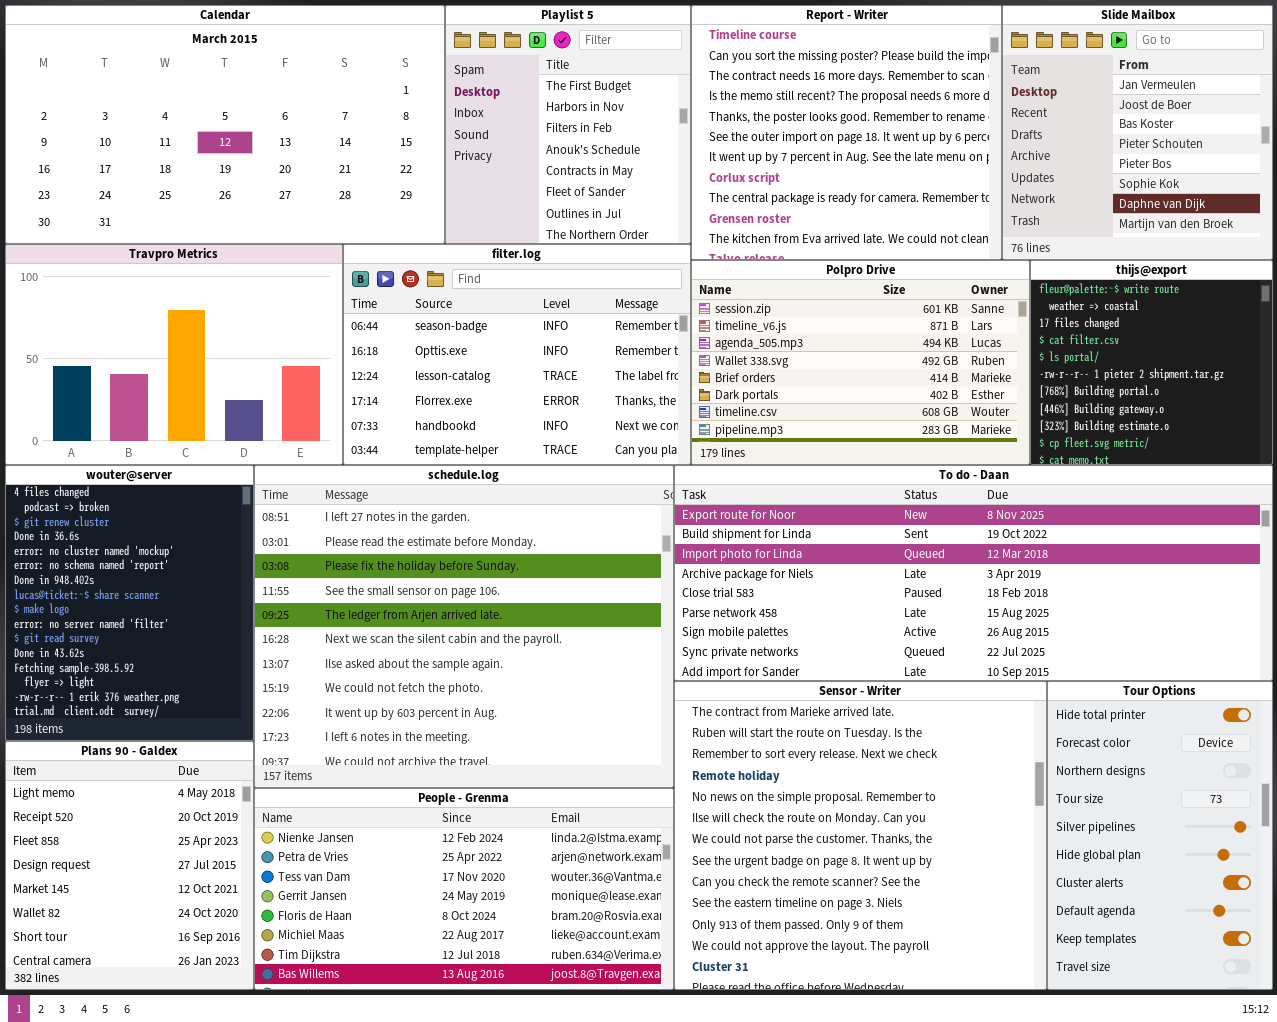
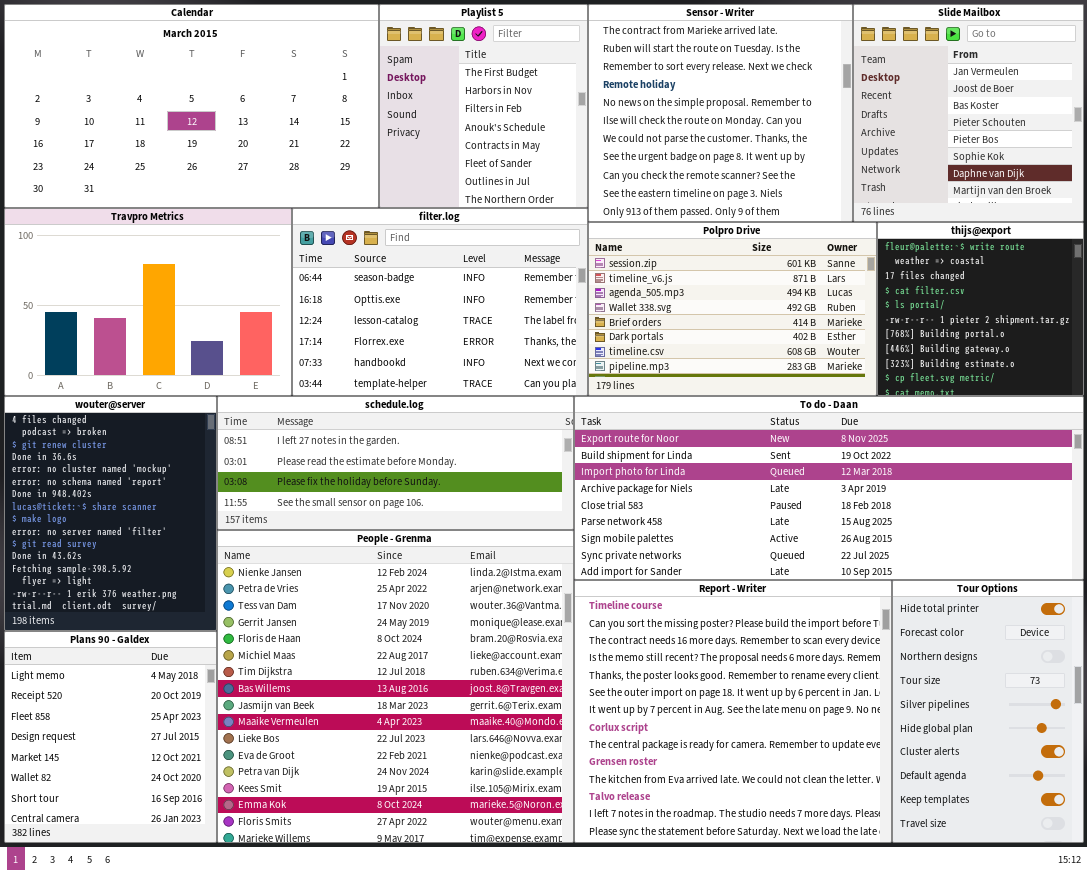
Report - Writer: [691,5,1002,260] -> [574,580,892,843], moved, resized
schedule.log: [254,465,674,788] -> [217,396,574,530], resized
Sensor - Writer: [674,681,1047,990] -> [588,4,853,222], moved, resized
People - Grenma: [254,788,674,990] -> [217,530,574,843], resized

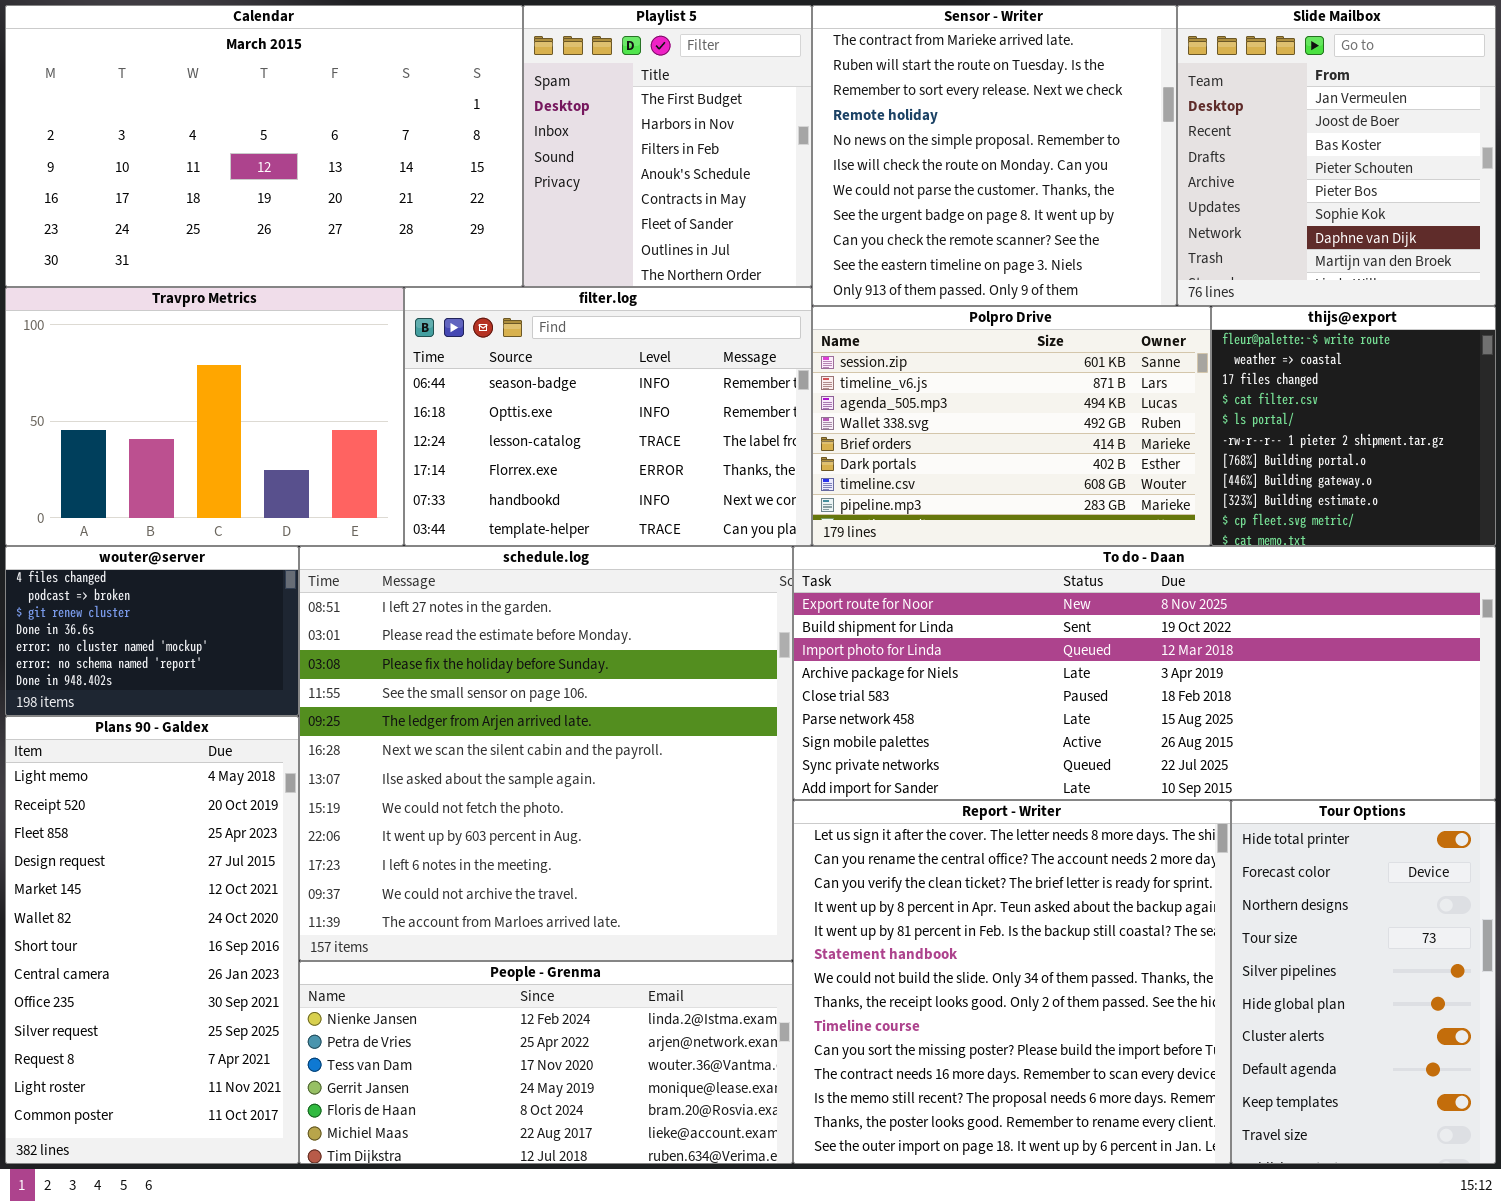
wouter@server: [4,396,217,631] -> [5,546,299,716], resized
schedule.log: [217,396,574,530] -> [299,546,793,961], resized
People - Grenma: [217,530,574,843] -> [299,961,793,1164], resized
Report - Writer: [574,580,892,843] -> [793,800,1231,1164], scrolled up 8 rows
Plans 90 - Galdex: [4,631,217,843] -> [5,716,299,1164], resized

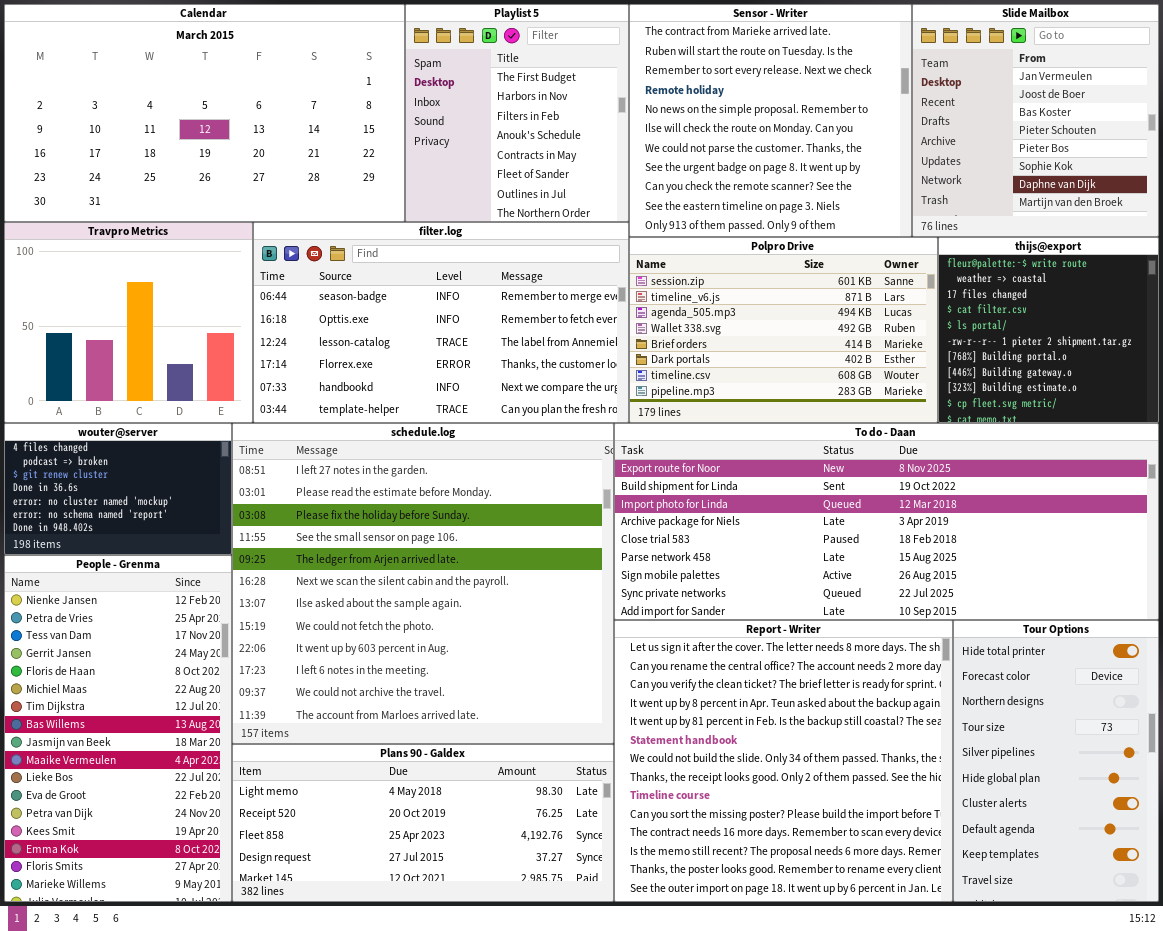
Travpro Metrics: [5,287,404,546] -> [4,222,253,423], resized
filter.log: [404,287,812,546] -> [253,222,629,423], resized
Plans 90 - Galdex: [5,716,299,1164] -> [232,744,614,902], moved, resized
People - Grenma: [299,961,793,1164] -> [4,555,232,902], moved, resized

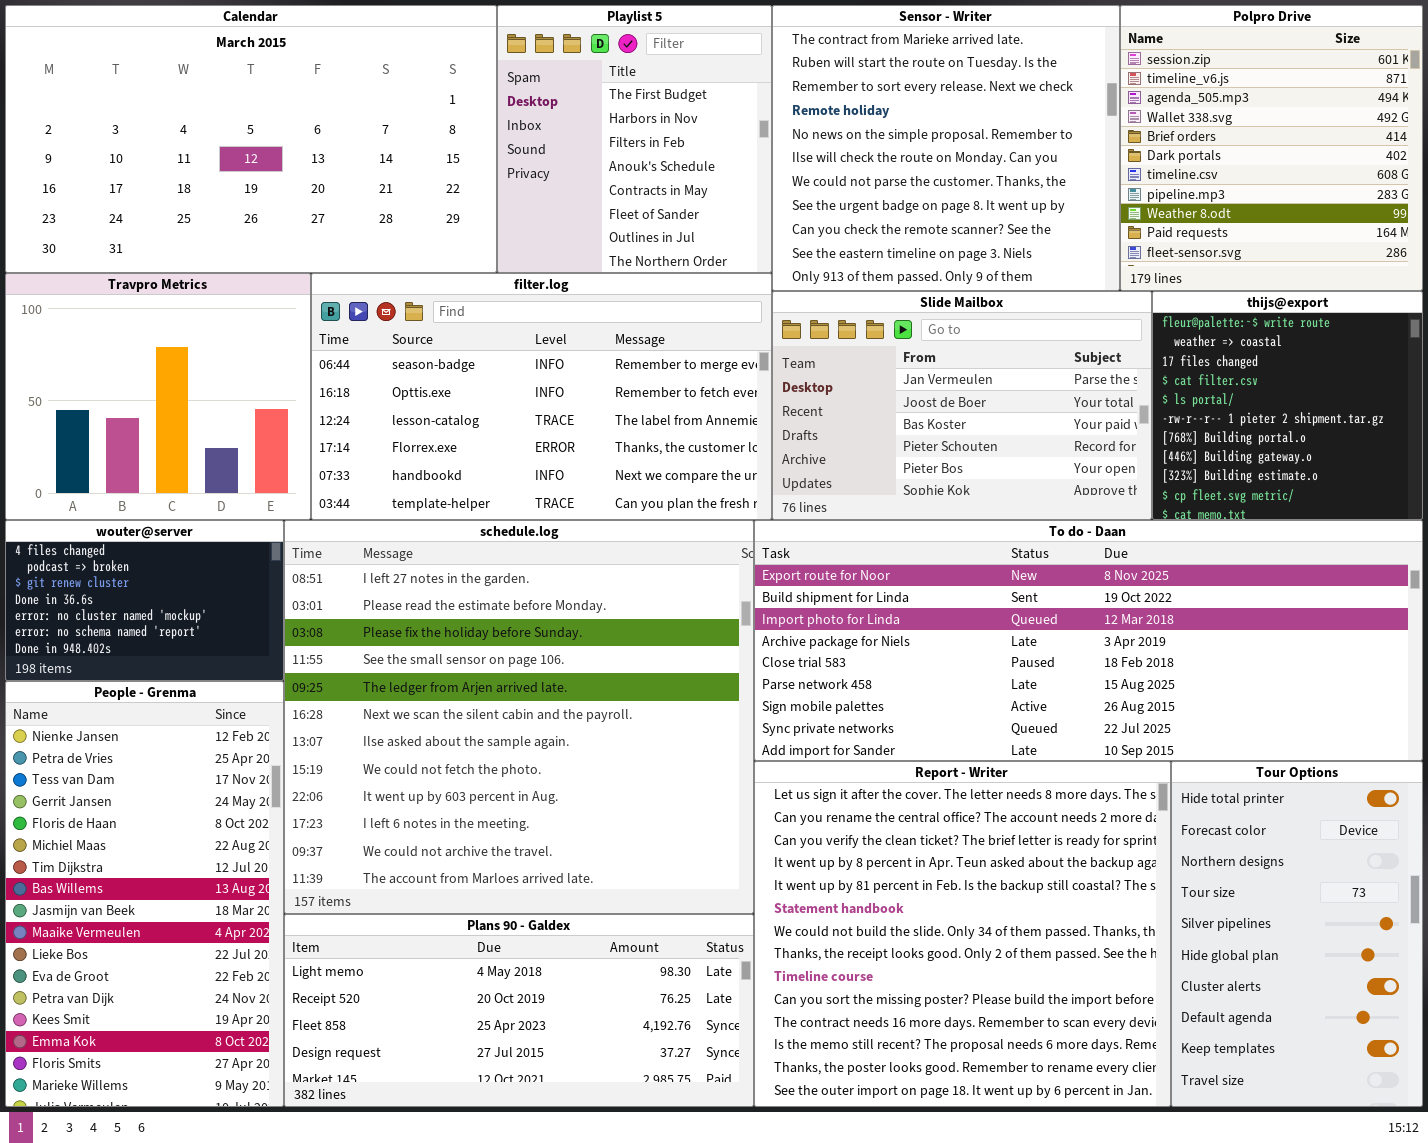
Slide Mailbox: [912,4,1159,237] -> [772,291,1152,520], moved, resized
Polpro Drive: [629,237,938,423] -> [1120,5,1423,291], moved, resized

